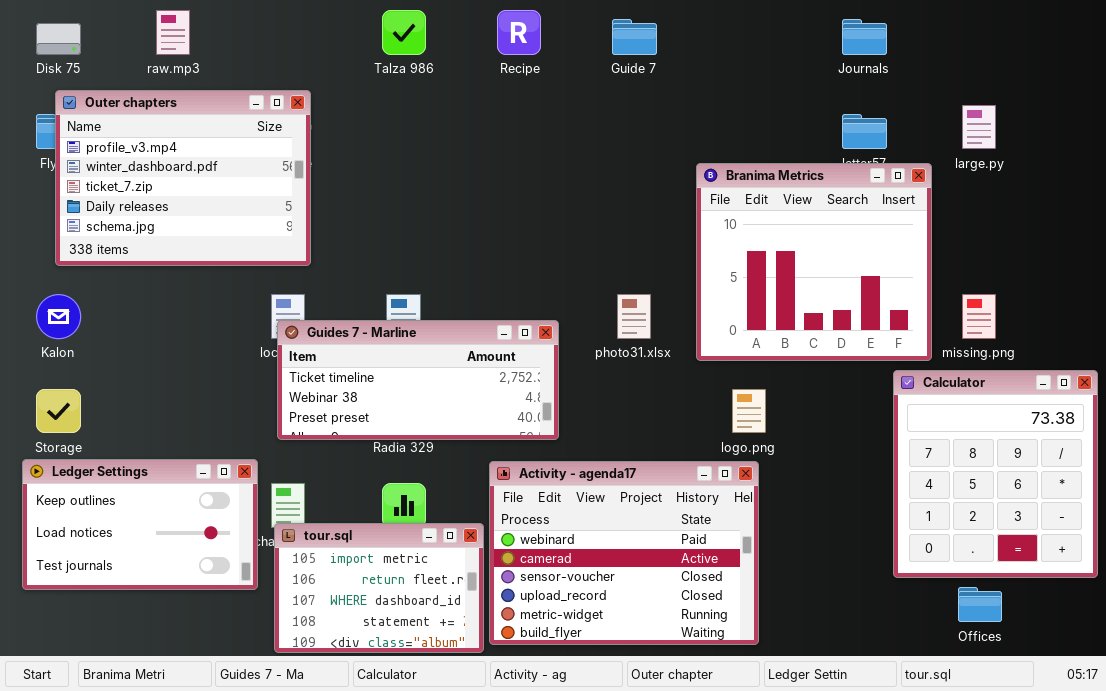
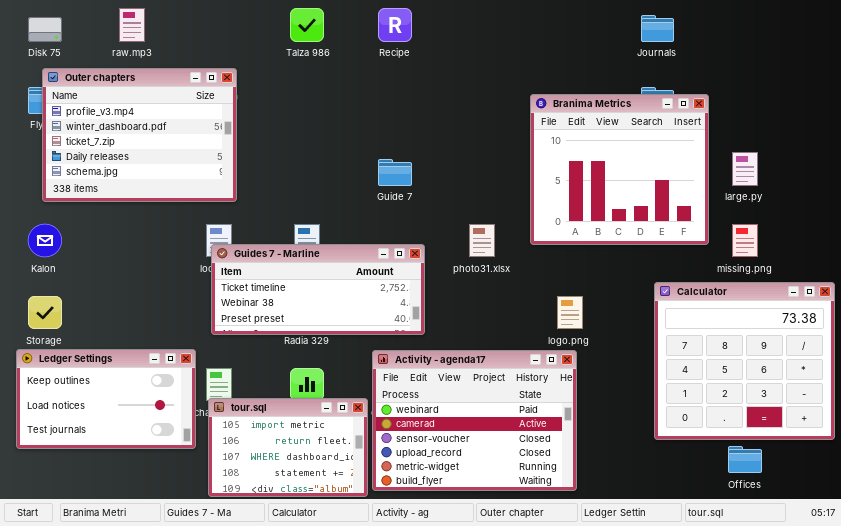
Guide 7: [612,19,657,55] -> [378,159,412,186], moved
large.py: [962,105,996,149] -> [732,152,758,186], moved
Branima Metrics: [696,163,932,361] -> [530,94,709,245], moved
Calculator: [893,370,1098,578] -> [654,282,835,440], resized

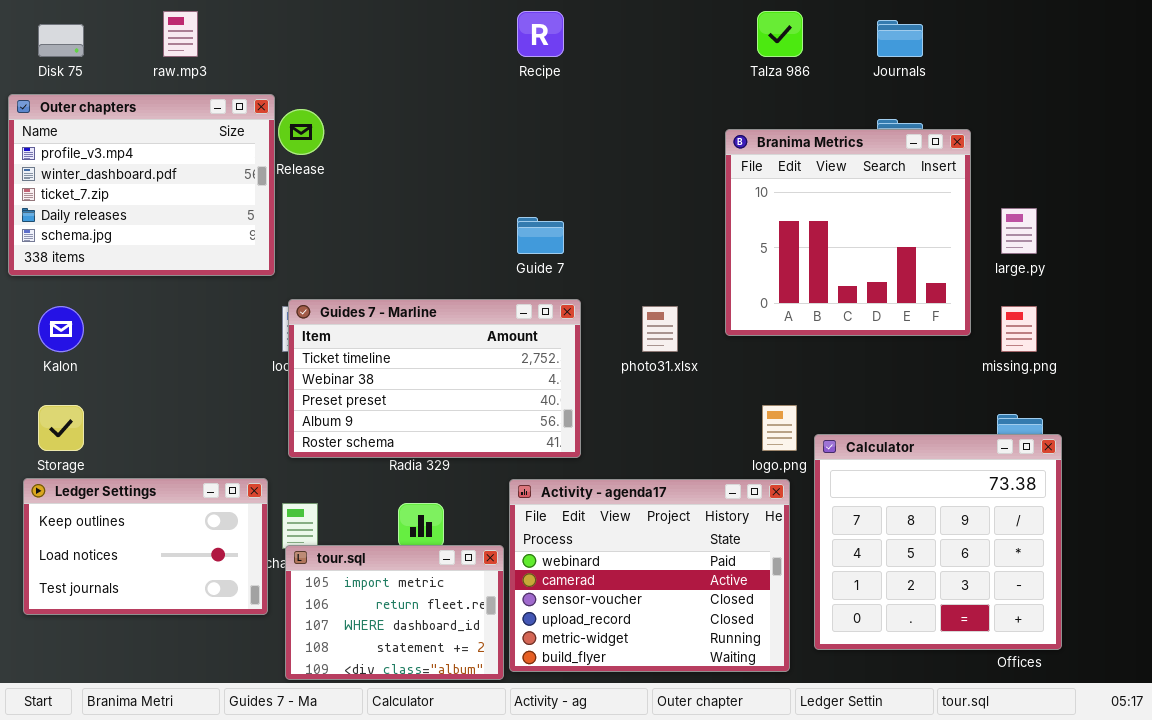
Talza 986: [290,8,324,42] -> [757,11,803,57], moved
Outer chapters: [42,68,237,202] -> [8,94,275,276], moved
Guides 7 - Marline: [211,244,425,335] -> [288,299,581,458], resized
Calculator: [654,282,835,440] -> [814,434,1062,650], moved

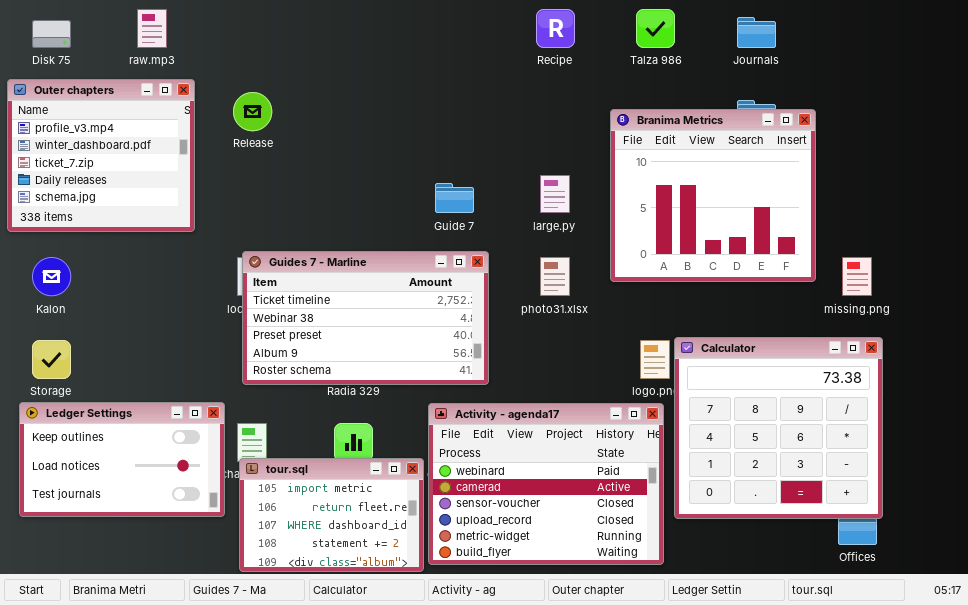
Recipe: [517,11,564,57] -> [536,9,575,48], moved
Outer chapters: [8,94,275,276] -> [7,79,195,232], resized
large.py: [1001,208,1037,254] -> [540,175,570,213], moved
Calculator: [814,434,1062,650] -> [674,337,883,519], moved

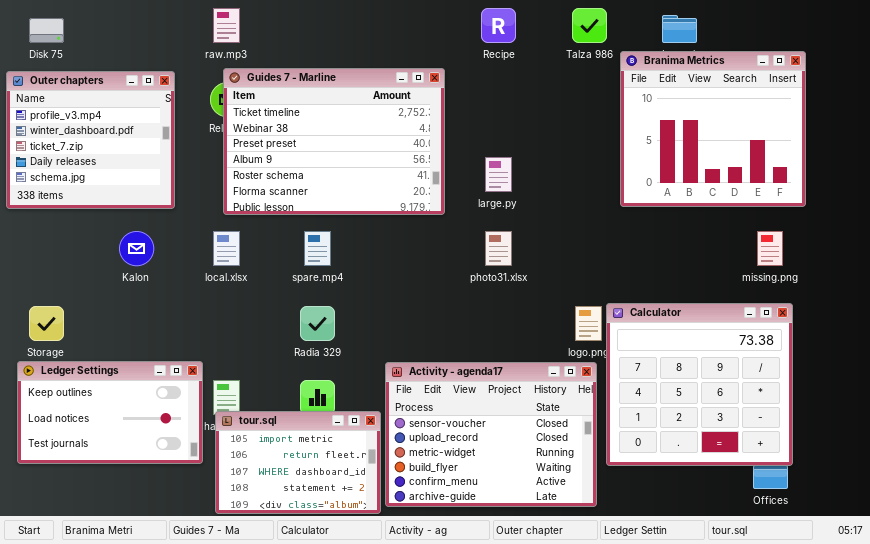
raw.mp3: [137,9,167,48] -> [213,8,240,43], moved
Branima Metrics: [610,109,816,282] -> [620,51,806,207], moved
Guides 7 - Marline: [242,251,489,385] -> [223,68,445,215], moved, resized
Kalon: [32,257,71,296] -> [119,231,154,266], moved
Activity - agenda17: [428,403,664,565] -> [385,362,597,507], scrolled down 2 rows

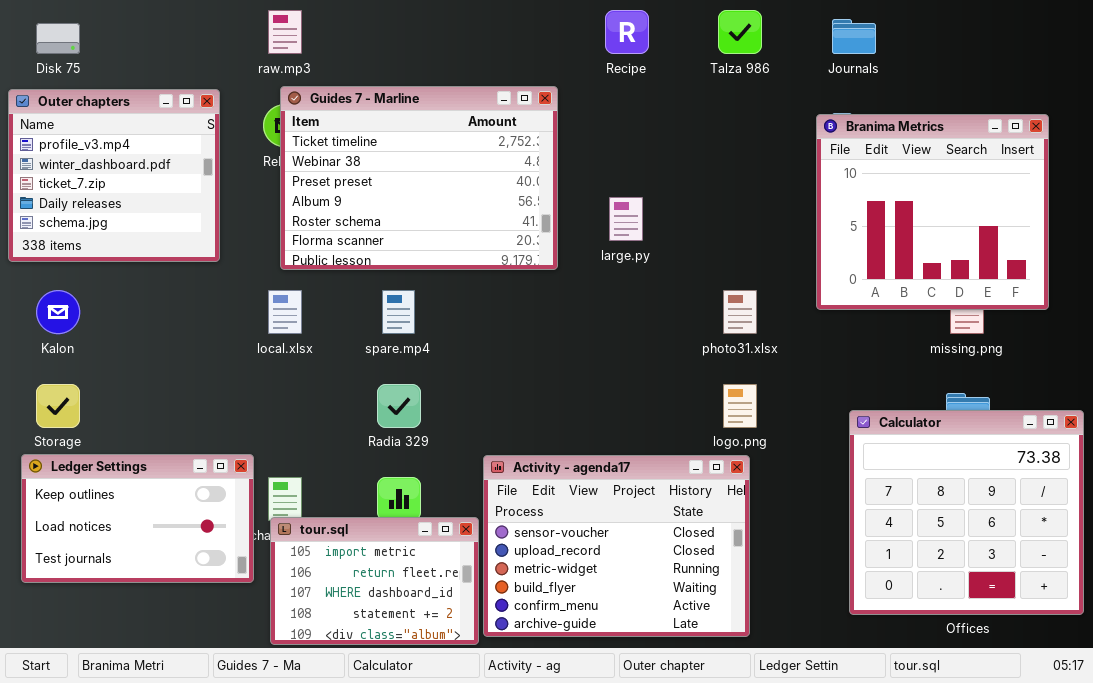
Branima Metrics: [620,51,806,207] -> [816,114,1049,310], moved
Kalon: [119,231,154,266] -> [36,290,80,334], moved
photo31.xlsx: [485,231,512,266] -> [723,290,757,334], moved
Calculator: [606,303,793,466] -> [849,410,1084,615], moved

